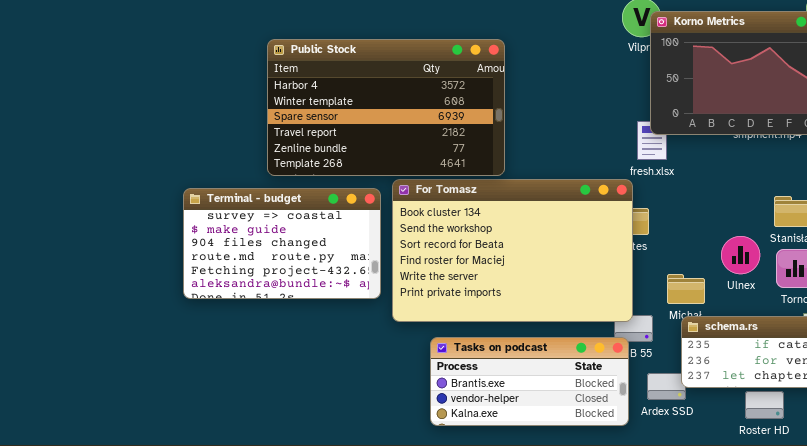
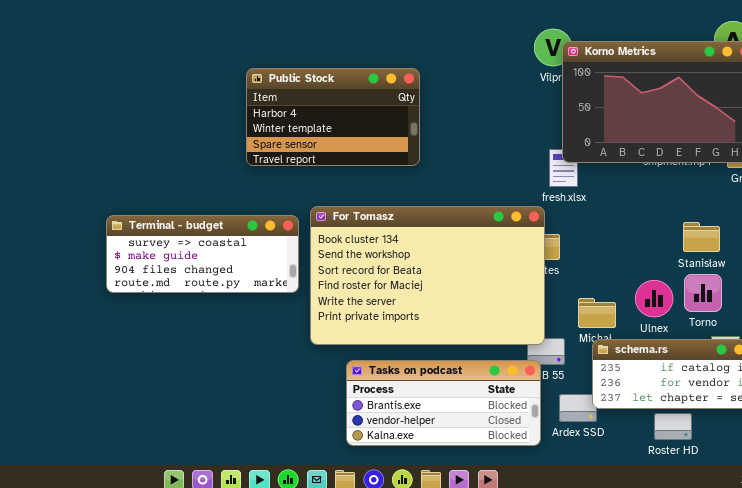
Public Stock: [267,39,505,176] -> [246,68,420,166], resized
Terminal - budget: [183,188,381,299] -> [106,215,299,293], resized
Ulnex: [721,236,760,274] -> [635,280,673,317], moved

